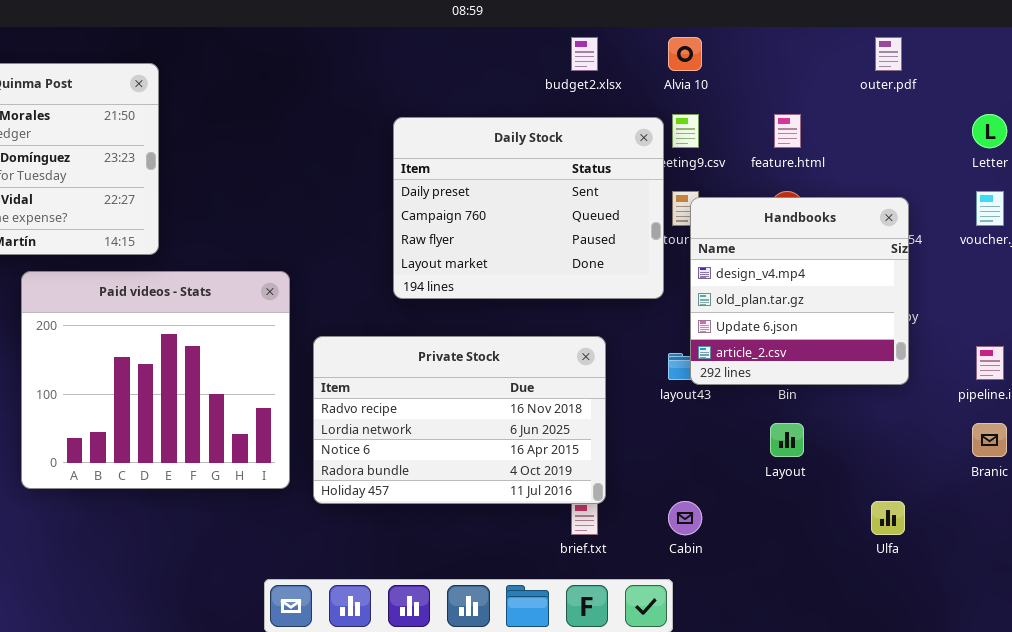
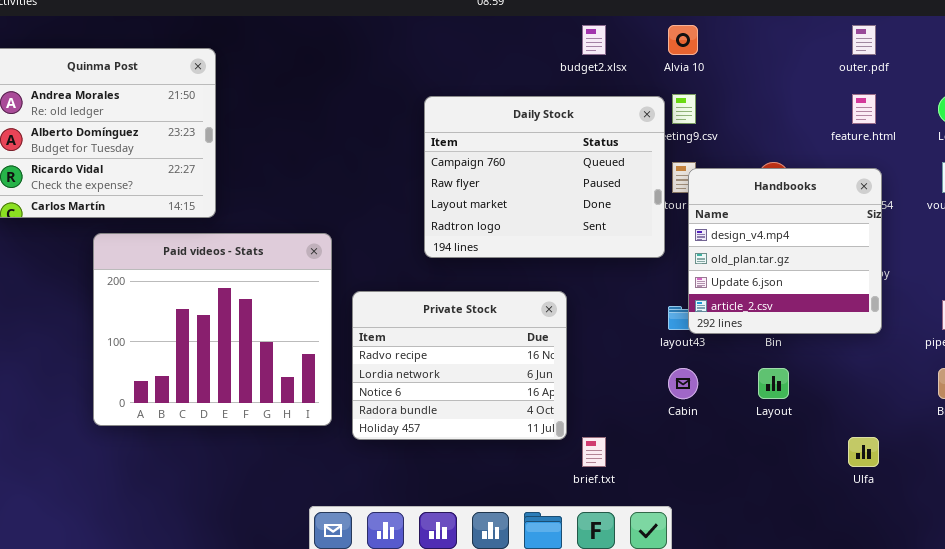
feature.html: [774,114,801,148] -> [852,94,876,124], moved
Daily Stock: [393,117,664,299] -> [424,96,665,258], scrolled down 1 row
Private Stock: [313,336,606,504] -> [352,291,567,440], resized
Cabin: [668,501,702,535] -> [668,368,698,399], moved

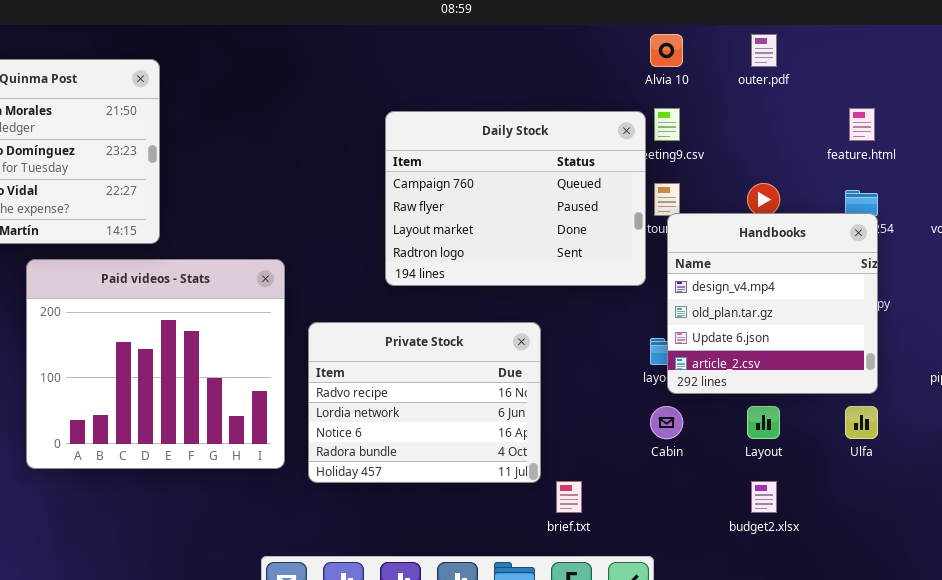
budget2.xlsx: [582,25,606,55] -> [751,481,777,513], moved
outer.pdf: [852,25,876,55] -> [751,34,777,67], moved
Handbooks: [688,168,882,334] -> [667,213,878,394], moved
Ulfa: [848,437,879,467] -> [845,406,878,439], moved

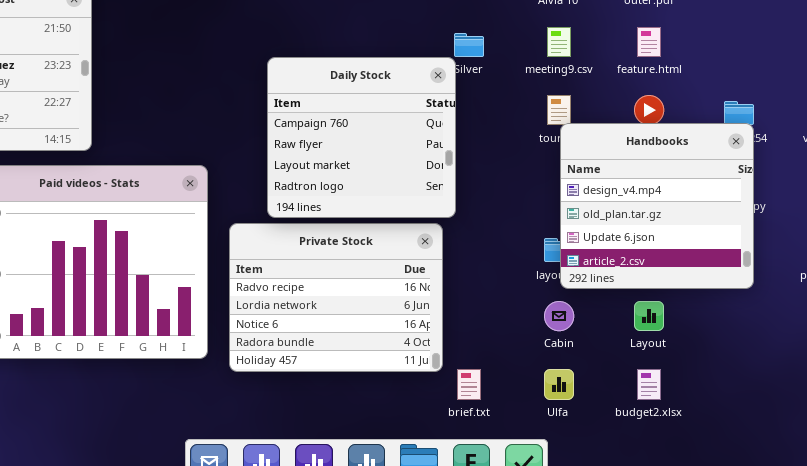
feature.html: [849,108,875,141] -> [637,27,661,57], moved
Daily Stock: [385,111,646,286] -> [267,57,456,218], moved, resized
Ulfa: [845,406,878,439] -> [544,369,574,400], moved

